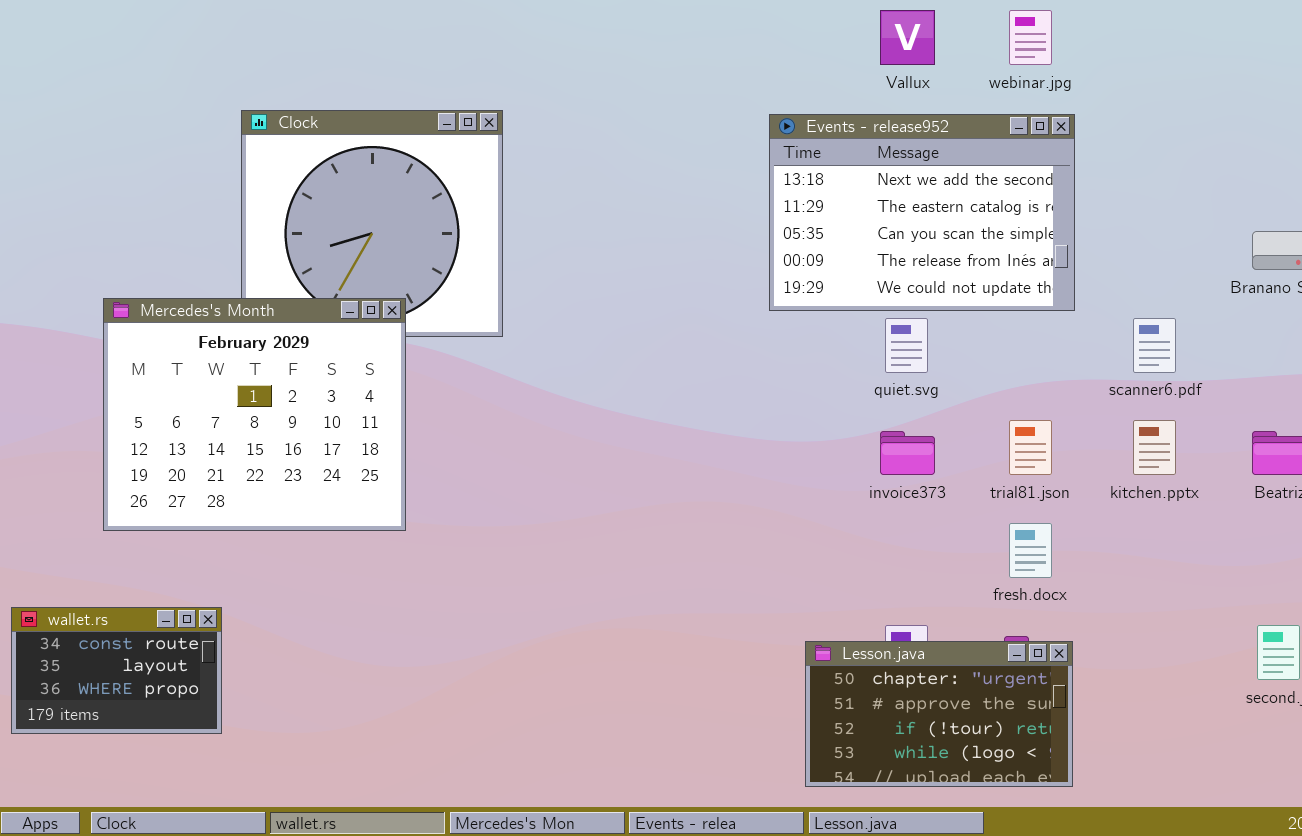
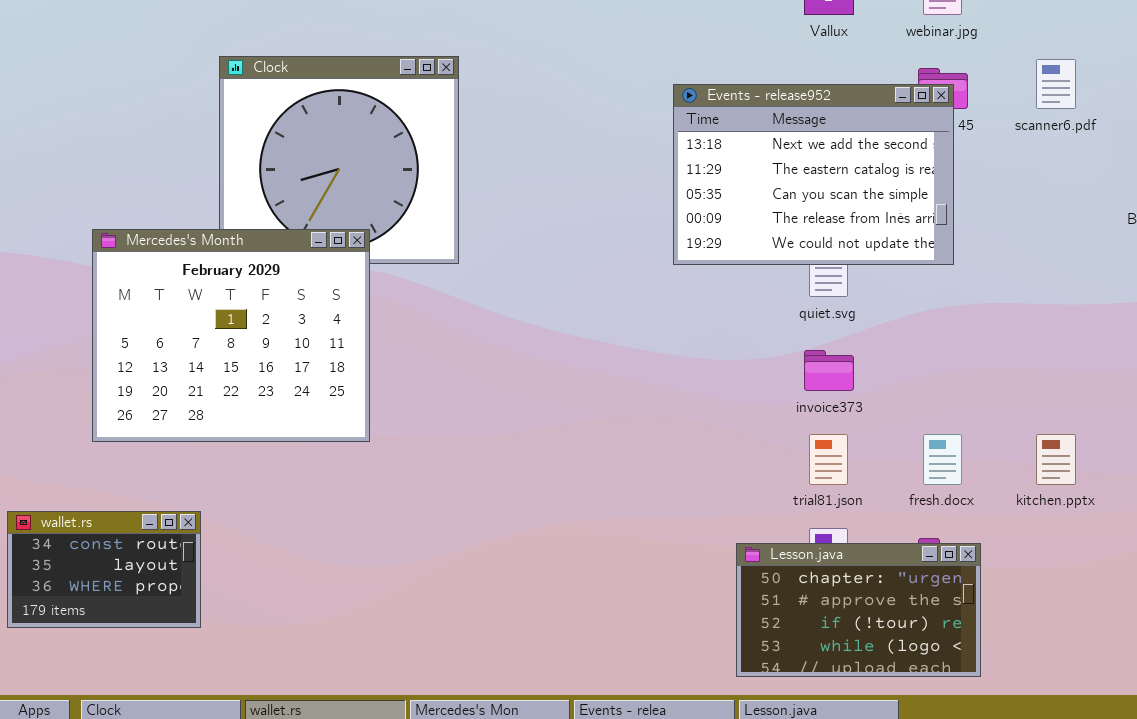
Events - release952: [769,114,1075,311] -> [673,84,954,265], moved
scanner6.pdf: [1133,318,1176,373] -> [1036,59,1076,109], moved
trial81.json: [1009,420,1052,475] -> [809,434,848,485], moved
kitchen.pptx: [1133,420,1176,475] -> [1036,434,1076,485], moved

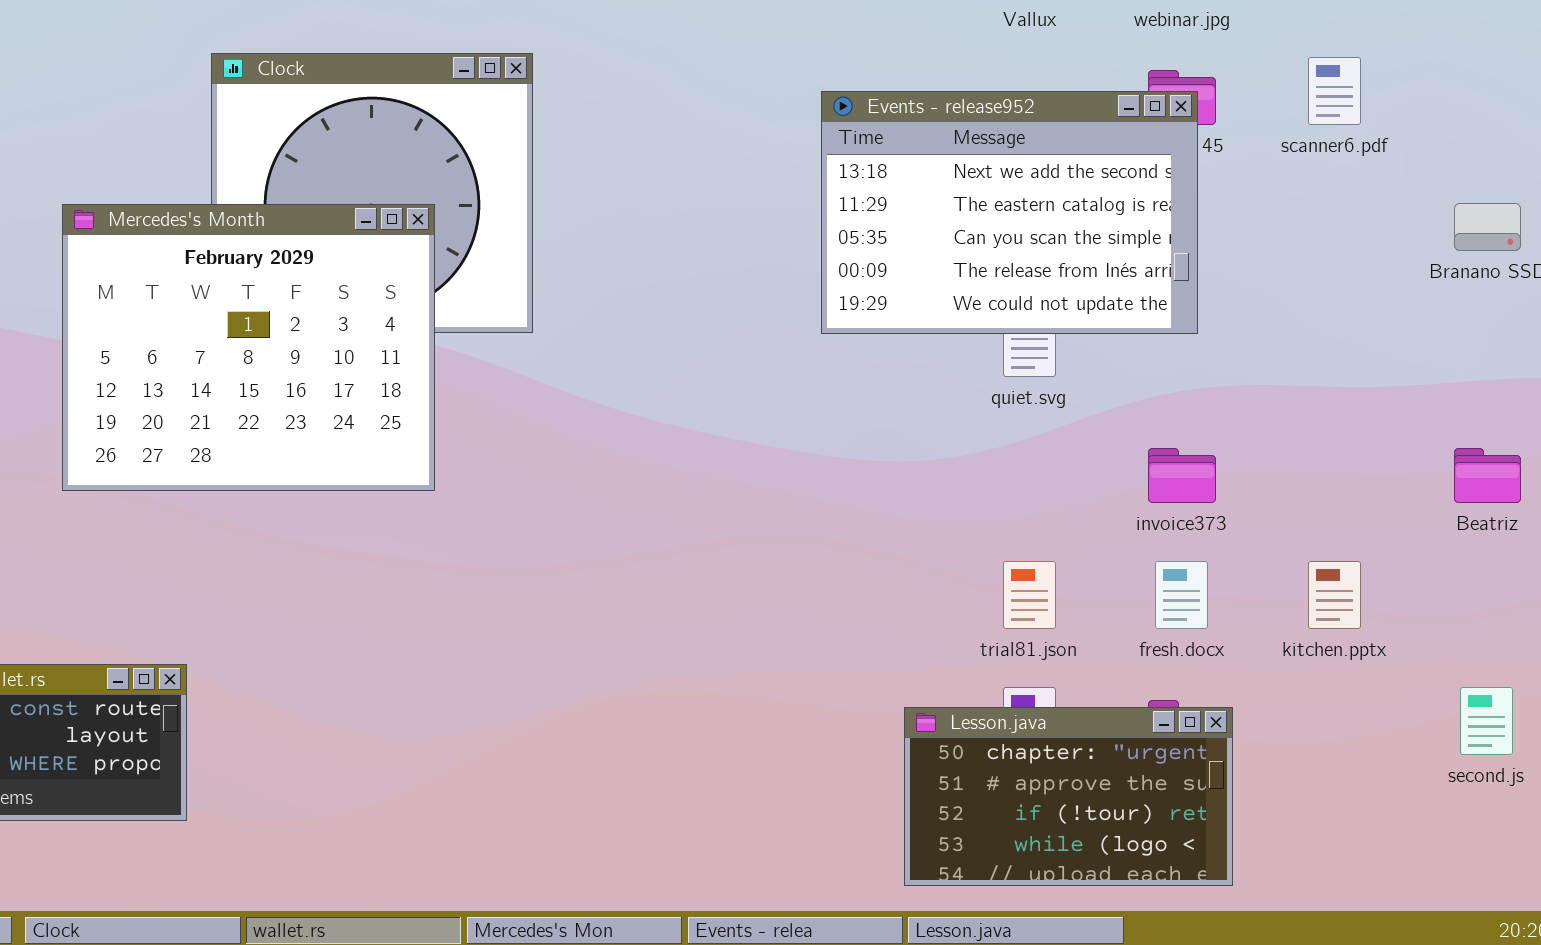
Mercedes's Month: [92,229,370,442] -> [62,204,435,491], moved
invoice373: [804,350,854,391] -> [1148,448,1216,503], moved

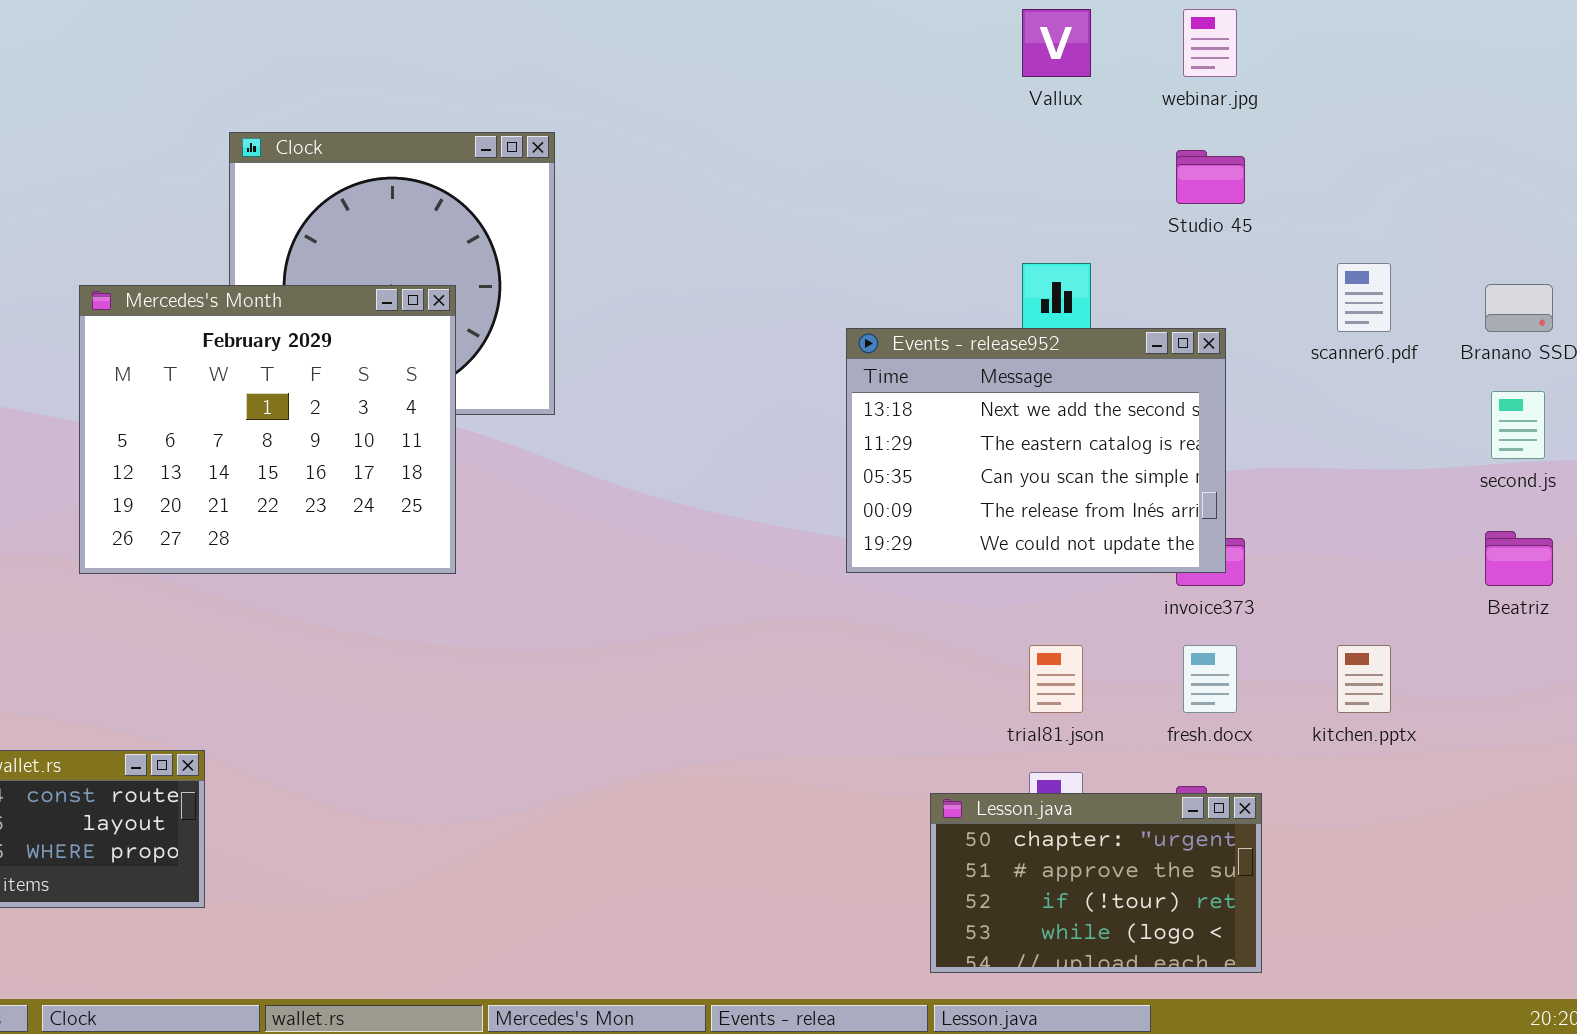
scanner6.pdf: [1308,57,1361,125] -> [1337,263,1391,332], moved
Events - release952: [821,91,1198,334] -> [846,328,1226,573], moved
second.js: [1460,687,1513,755] -> [1491,391,1545,459], moved

